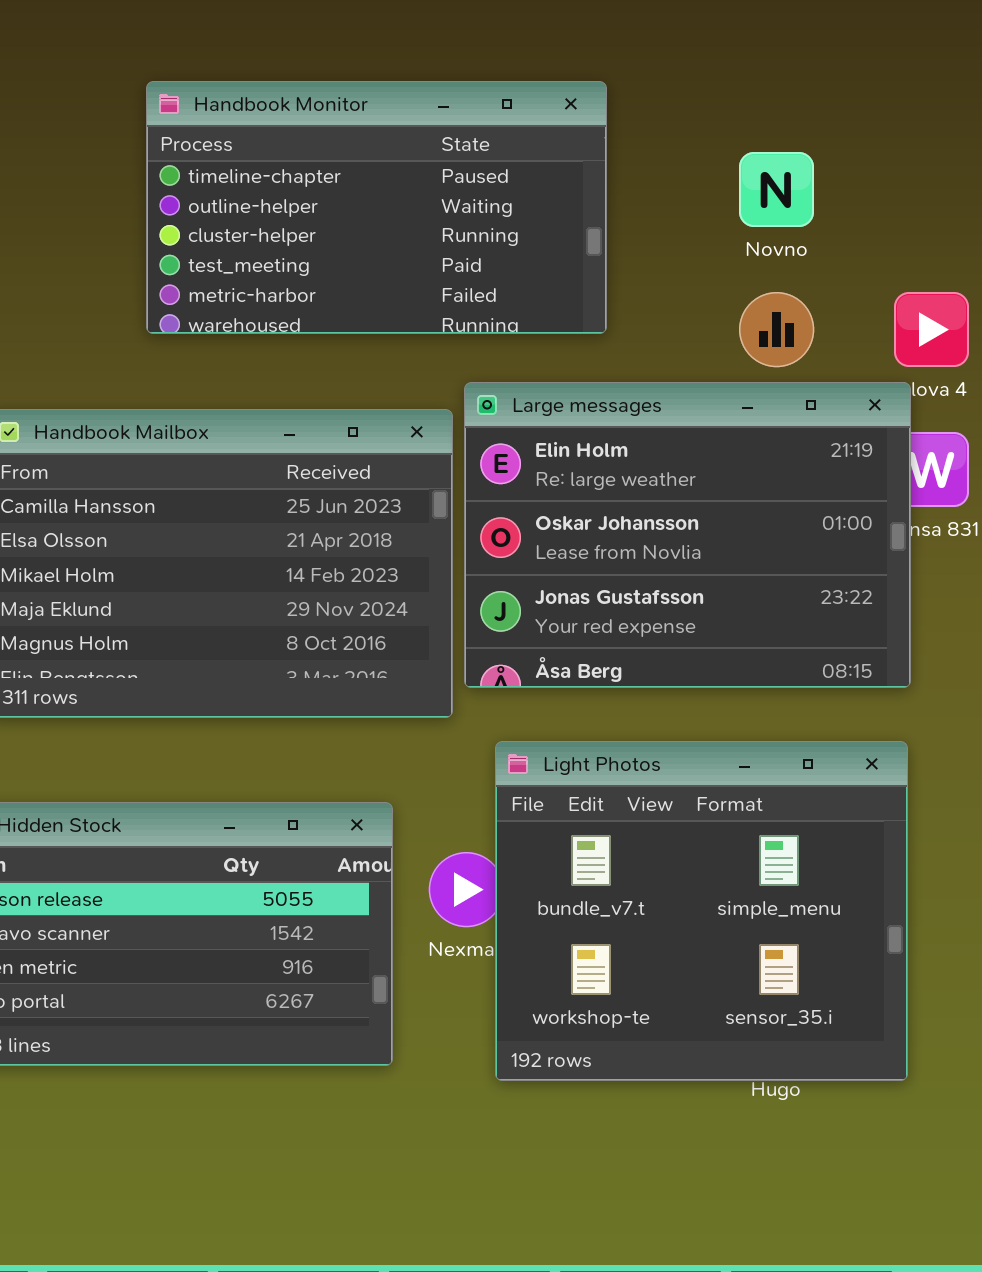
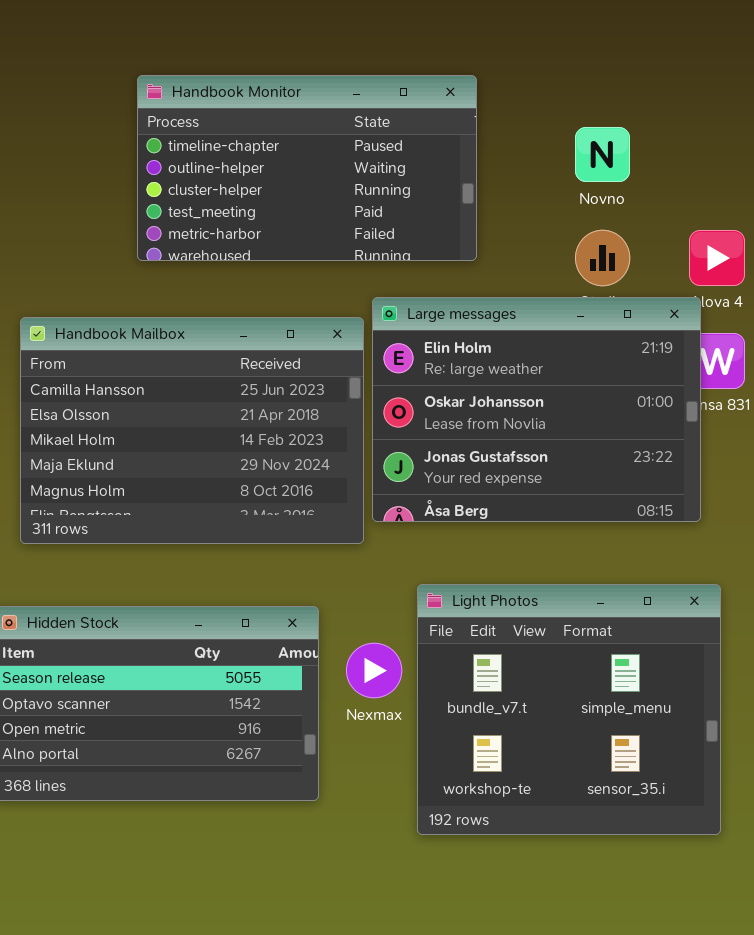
Light Photos: [495,741,908,1081] -> [417,584,721,835], moved

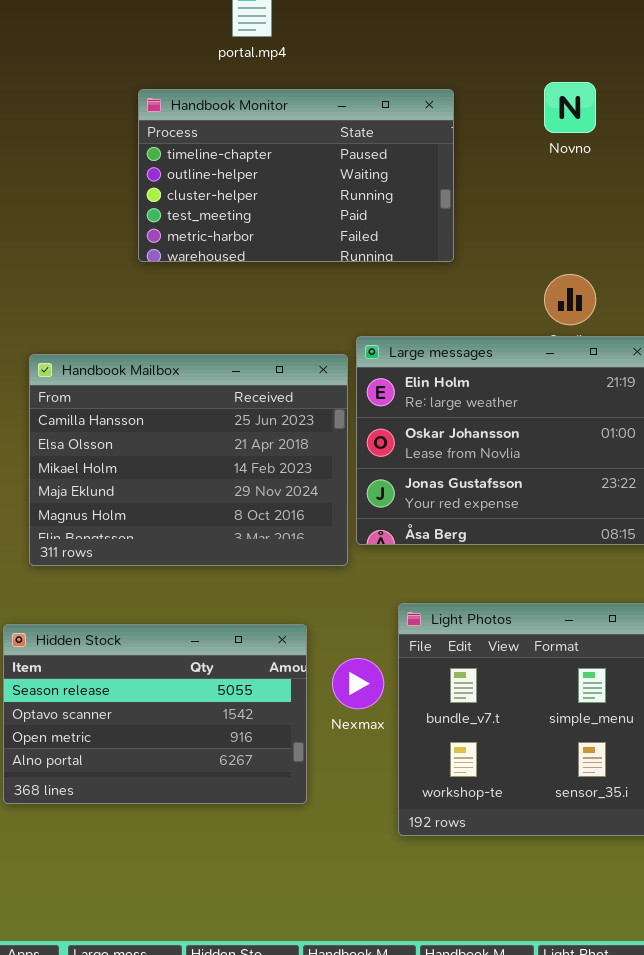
Handbook Monitor: [137,75,477,261] -> [138,89,454,262], moved
Novno: [575,127,630,182] -> [544,82,596,133], moved

